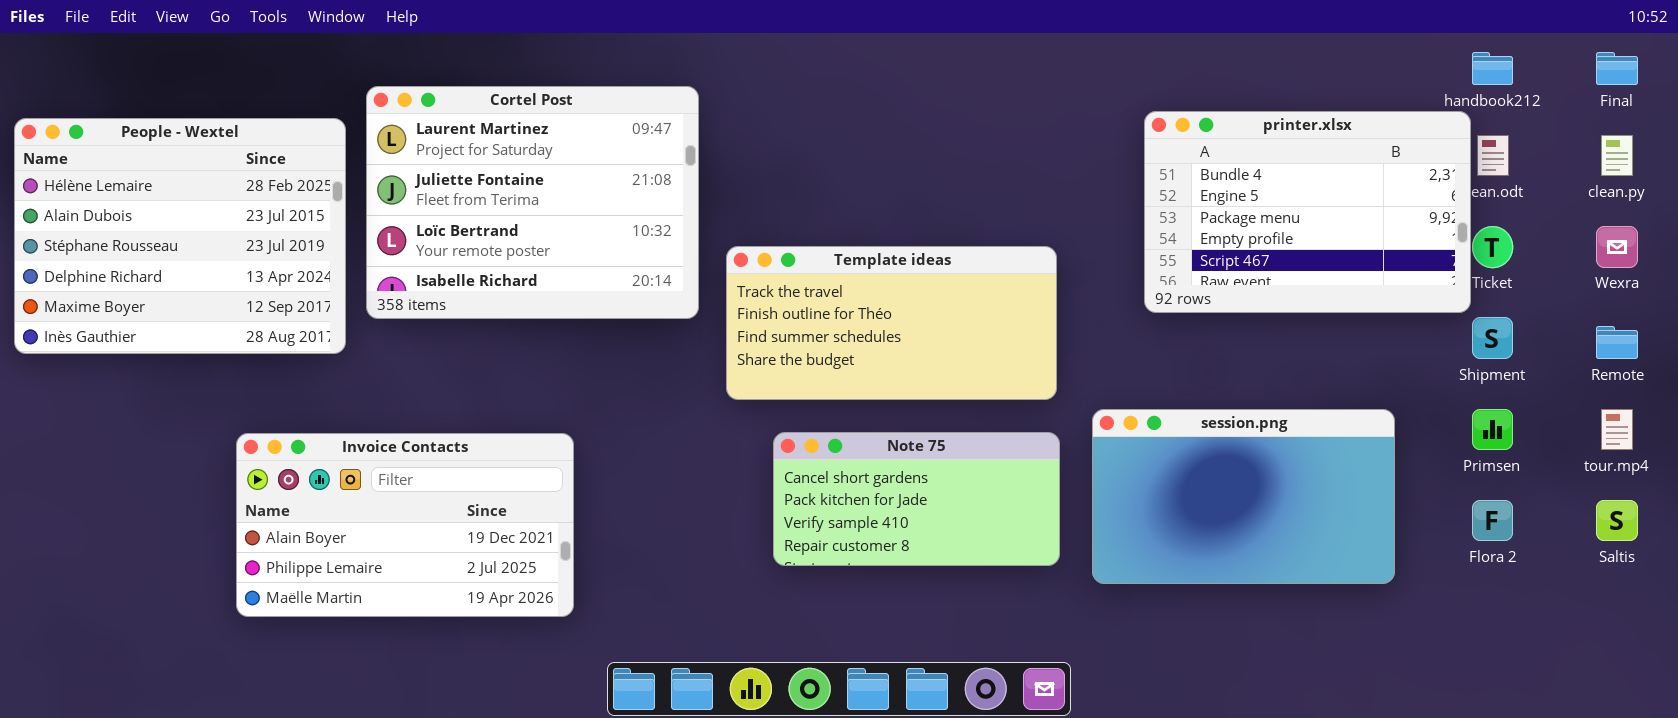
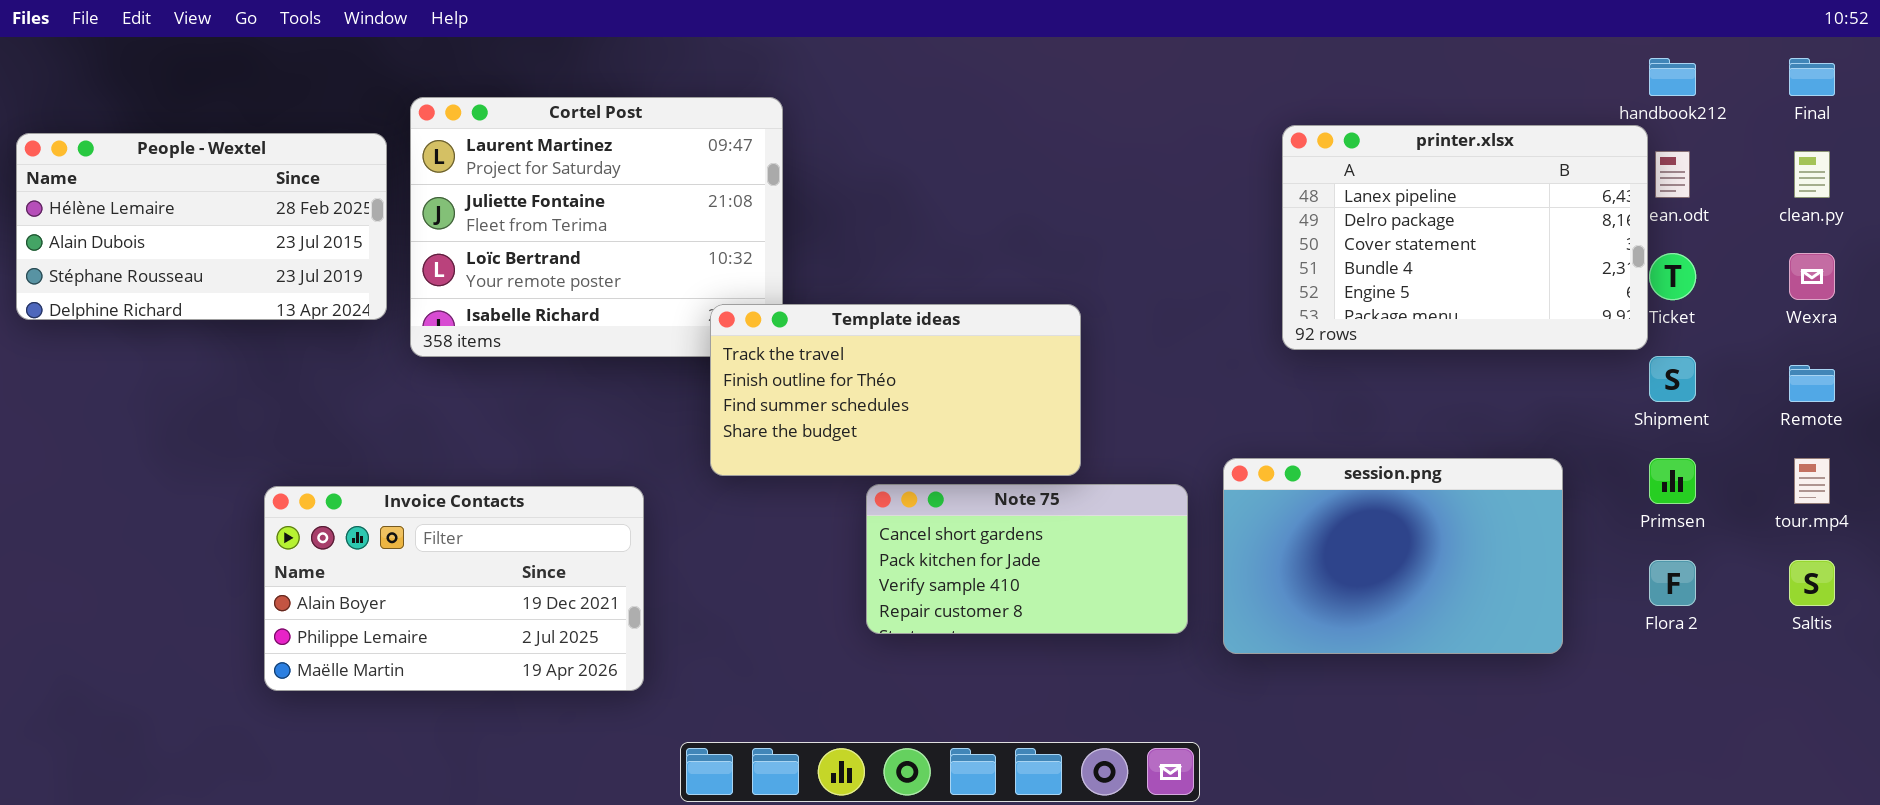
printer.xlsx: [1144,111,1471,313] -> [1282,125,1648,350], scrolled up 3 rows
People - Wextel: [14,118,346,354] -> [16,133,387,320], resized
Template ideas: [726,246,1057,400] -> [710,304,1081,476], moved

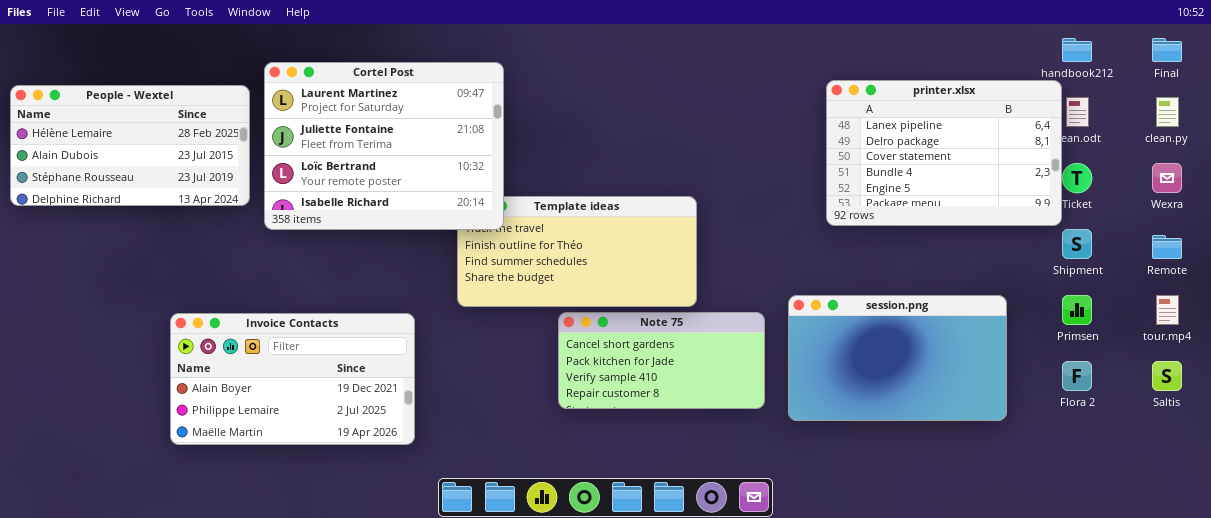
Cortel Post: [410,97,783,357] -> [264,62,504,230], raised

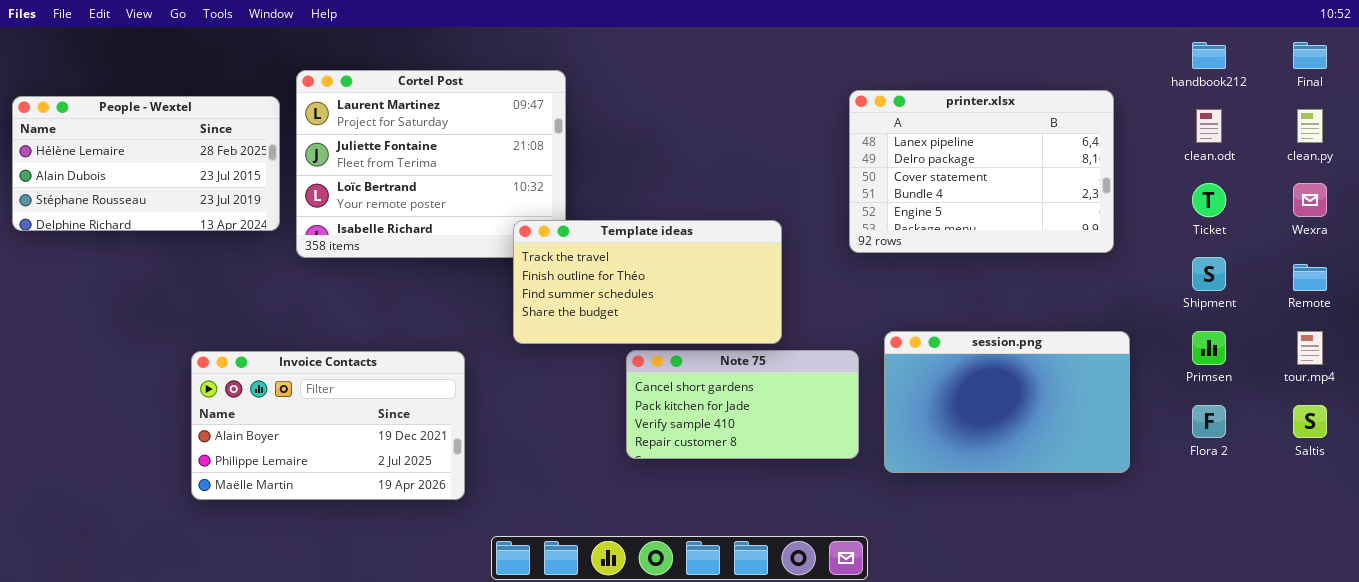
printer.xlsx: [826,80,1062,226] -> [849,90,1114,253], moved
Template ideas: [457,196,697,307] -> [513,220,782,344], raised

